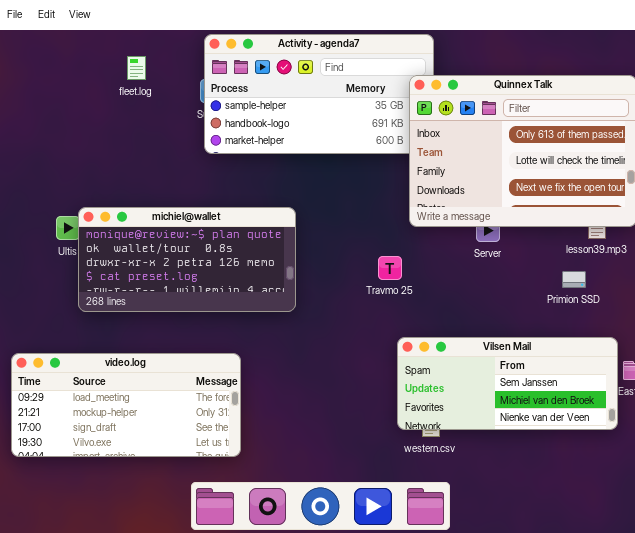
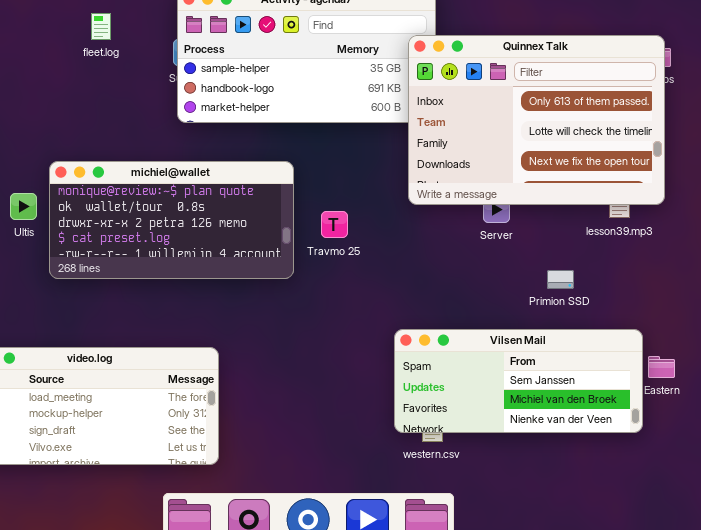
michiel@wallet: [78,207,296,312] -> [49,161,294,279], moved
Travmo 25: [378,256,402,280] -> [321,211,348,238], moved
Primion SSD: [562,271,586,288] -> [547,270,574,289], moved

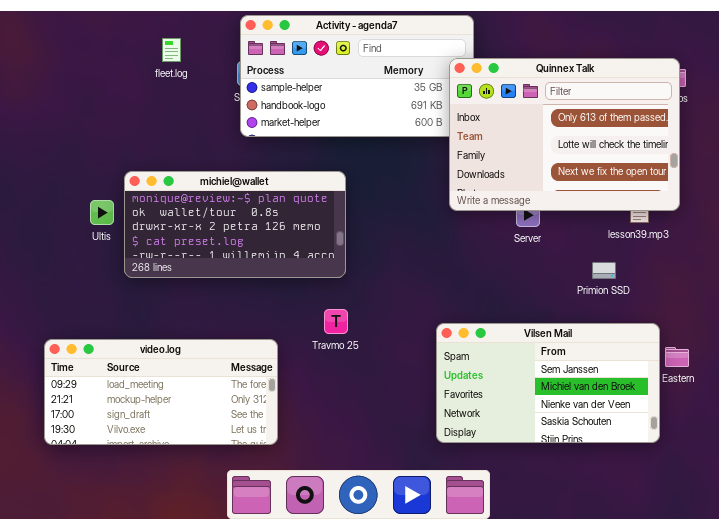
Travmo 25: [321,211,348,238] -> [324,309,348,334], moved
Primion SSD: [547,270,574,289] -> [592,262,616,279], moved
Vilsen Mail: [394,329,643,433] -> [436,323,660,443], resized

